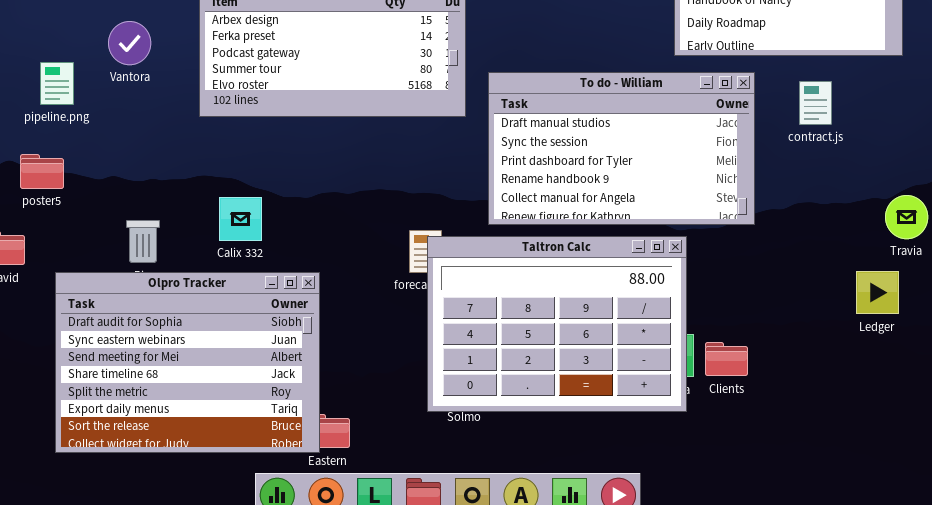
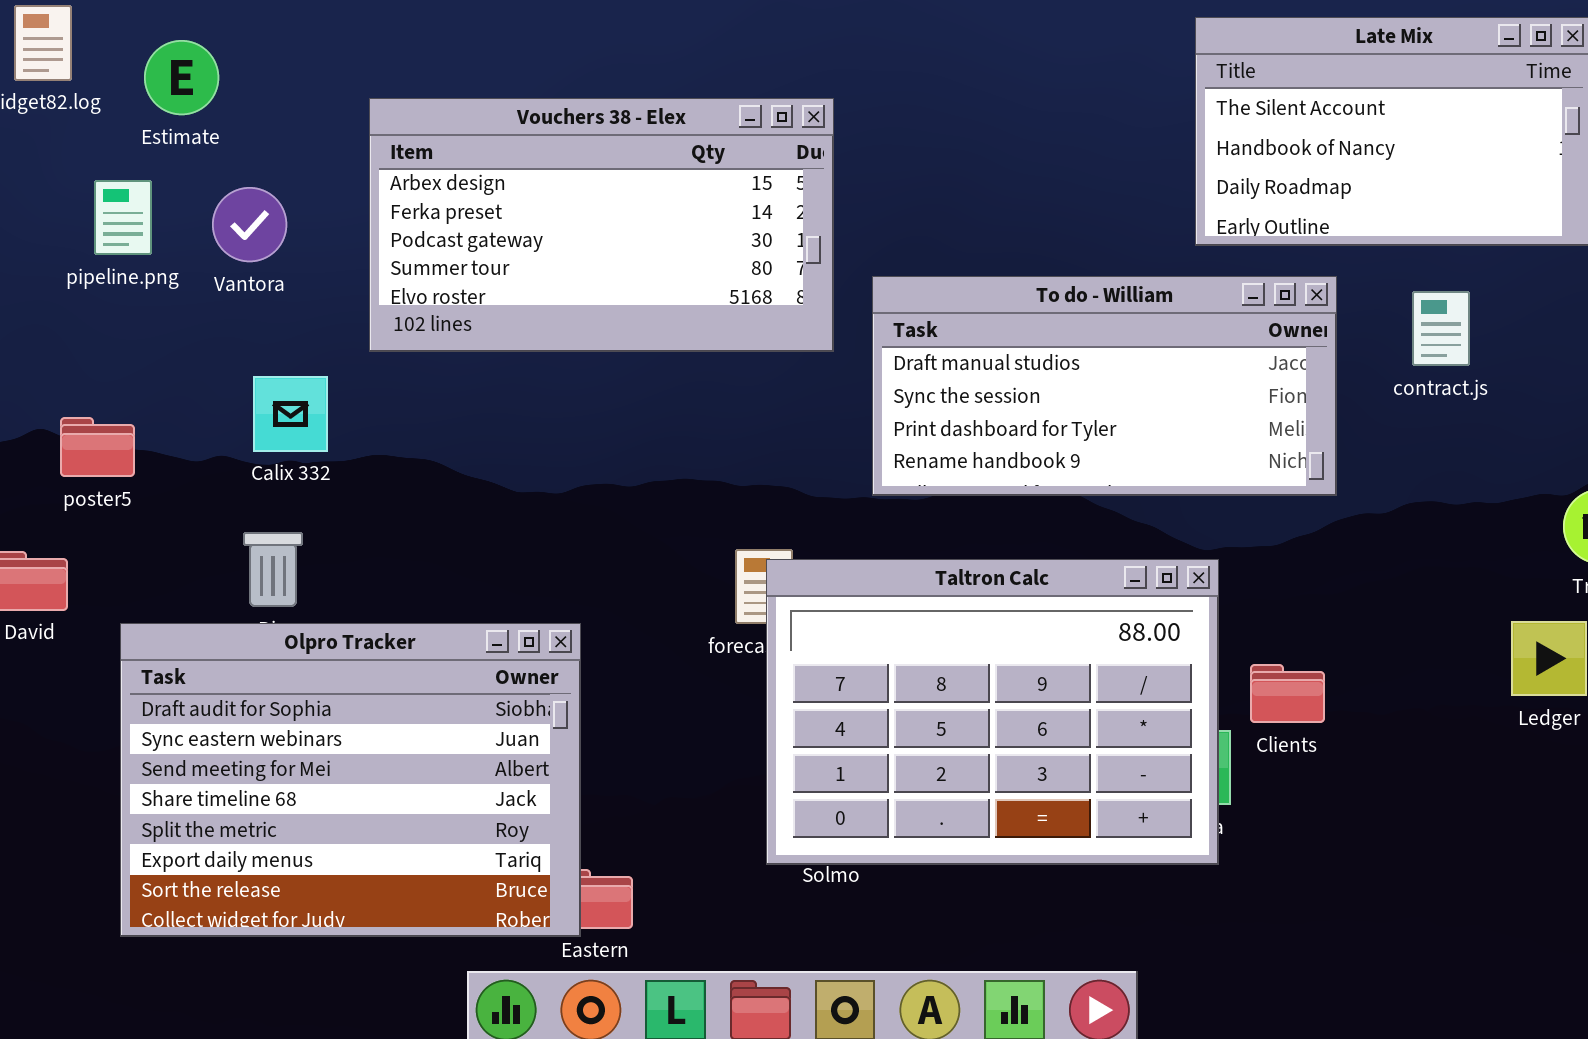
pipeline.png: [40,62,74,105] -> [94,180,152,255], moved
To do - William: [488,72,755,225] -> [872,276,1337,496], resized
Calix 332: [219,197,262,241] -> [253,376,328,452], moved
Clients: [705,342,748,376] -> [1250,664,1325,723], moved

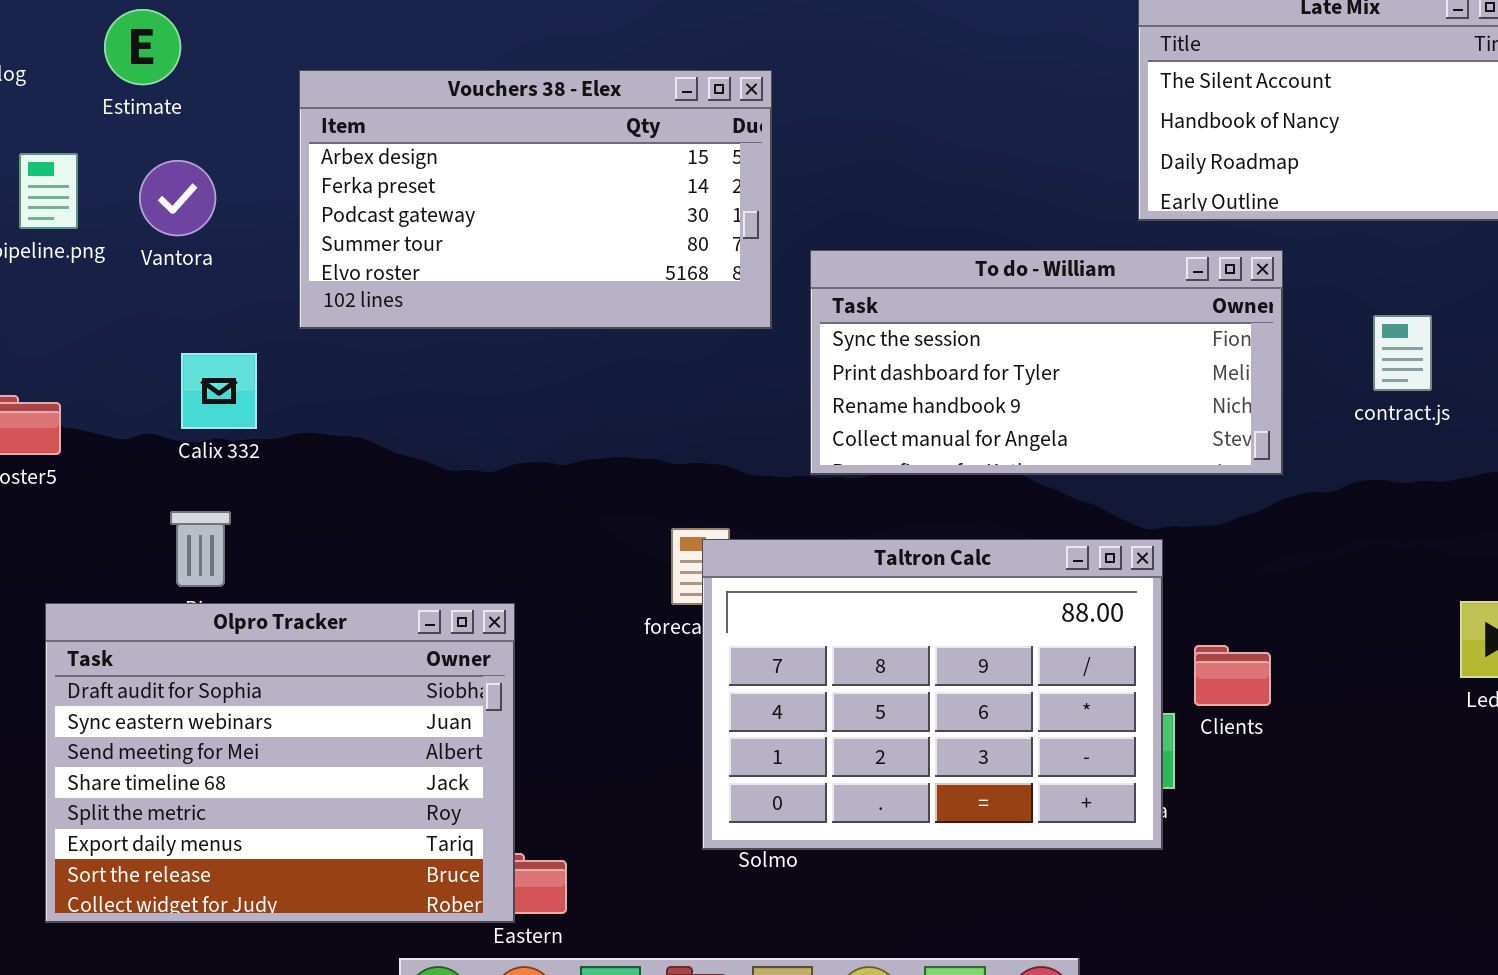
Estimate: [144,40,219,115] -> [104,9,181,85], moved
To do - William: [872,276,1337,496] -> [810,250,1283,475], scrolled down 1 row
contract.js: [1412,291,1470,366] -> [1373,315,1432,391], moved

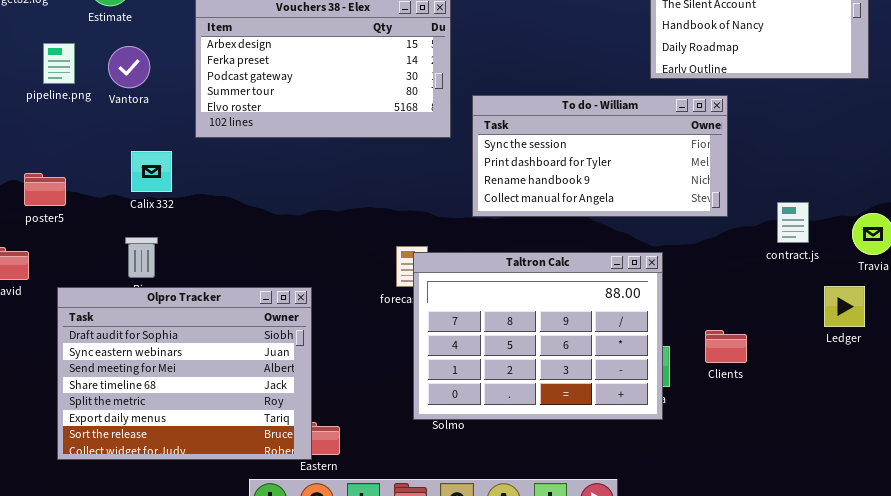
contract.js: [1373,315,1432,391] -> [777,202,809,243], moved
Clients: [1194,645,1271,706] -> [705,330,747,363], moved

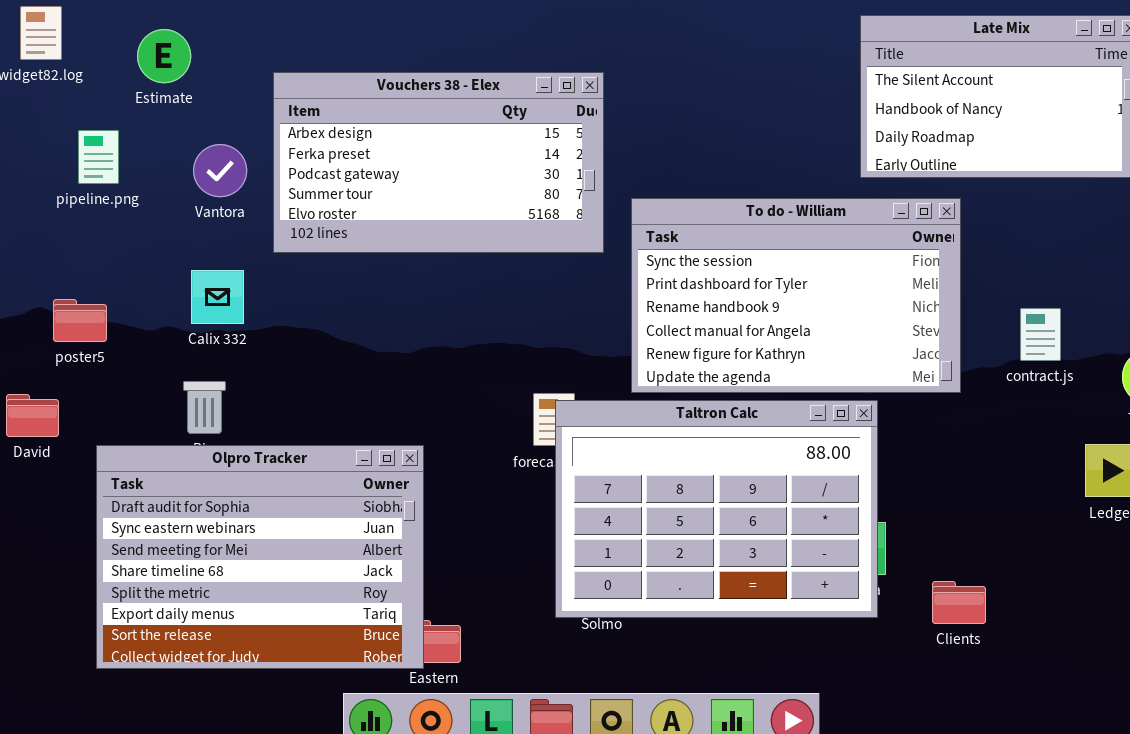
Vantora: [108,46,150,88] -> [193,144,247,197], moved
To do - William: [472,95,728,217] -> [631,198,961,393], resized
contract.js: [777,202,809,243] -> [1020,308,1061,361], moved
Clients: [705,330,747,363] -> [932,581,986,624], moved

